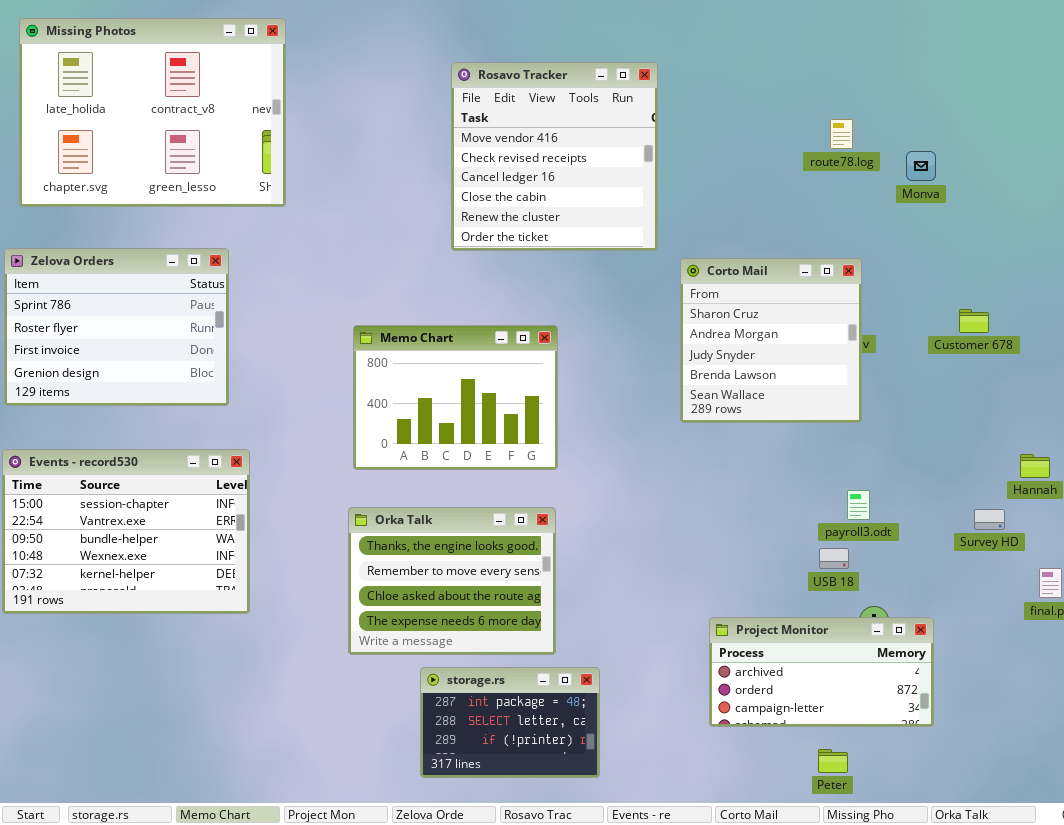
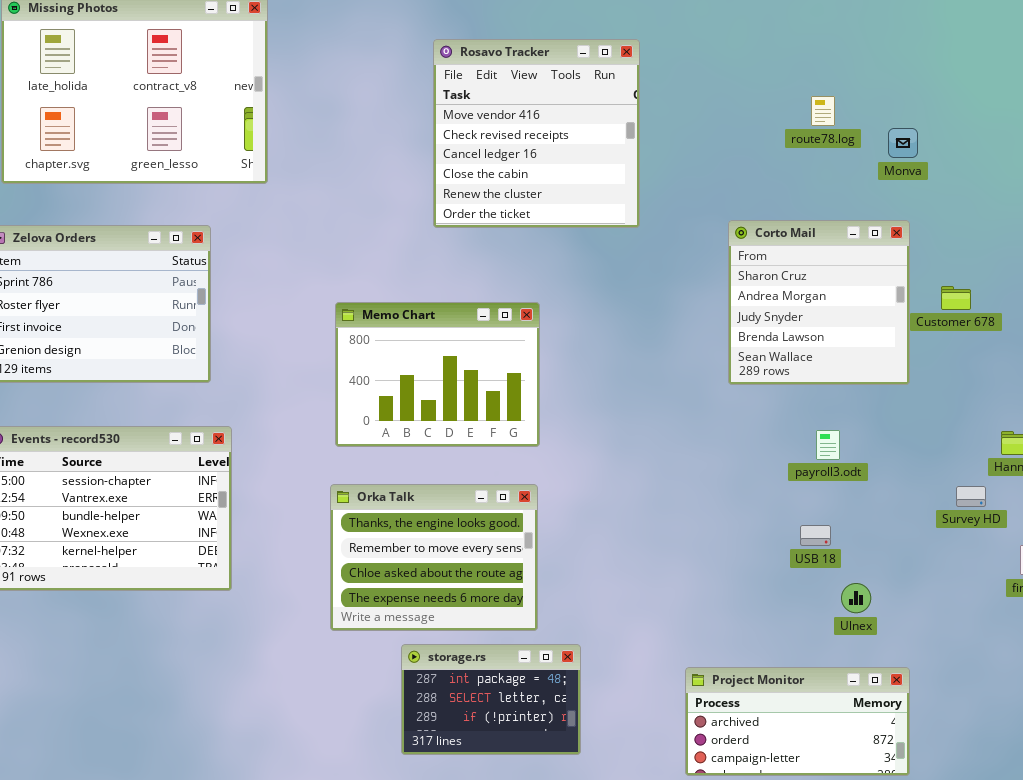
Corto Mail: [680,258,862,423] -> [728,220,910,385], moved
payroll3.odt: [847,490,870,520] -> [816,430,840,460], moved
Project Monitor: [709,617,934,727] -> [685,667,910,776], moved

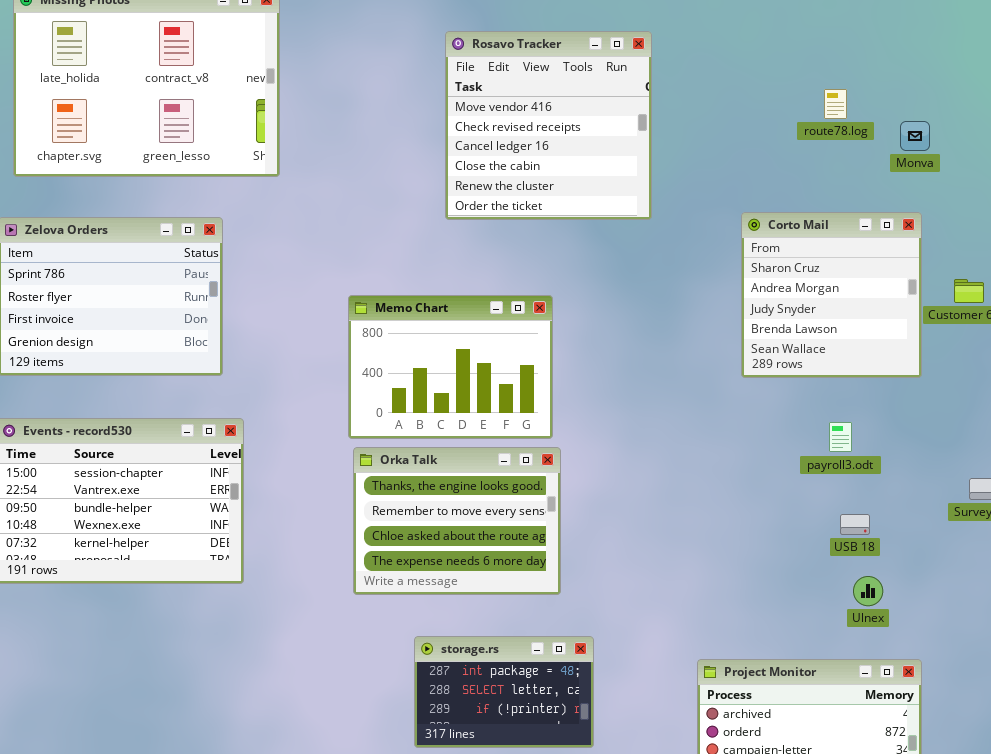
Orka Talk: [330,484,538,631] -> [353,447,561,595], moved
USB 18: [800,525,831,546] -> [840,514,870,535], moved

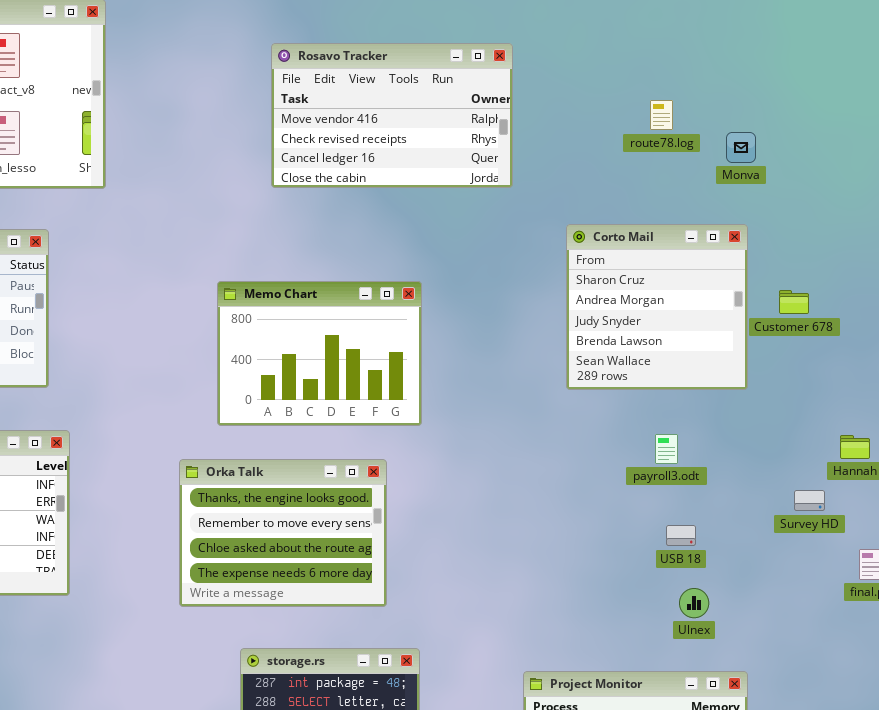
Rosavo Tracker: [445,31,652,220] -> [271,43,513,188], resized
Memo Chart: [348,295,553,439] -> [217,281,422,426], moved

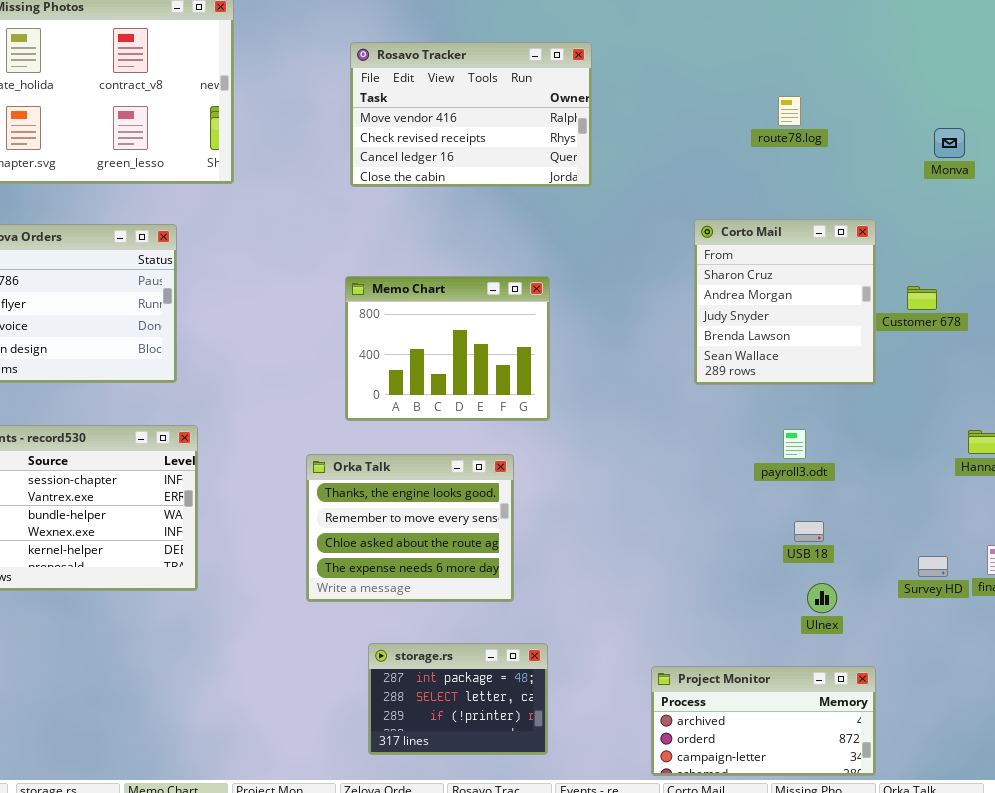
Rosavo Tracker: [271,43,513,188] -> [350,42,592,187], moved
Monva: [726,132,756,163] -> [934,128,965,158], moved
Survey HD: [794,490,825,511] -> [918,556,948,577], moved

